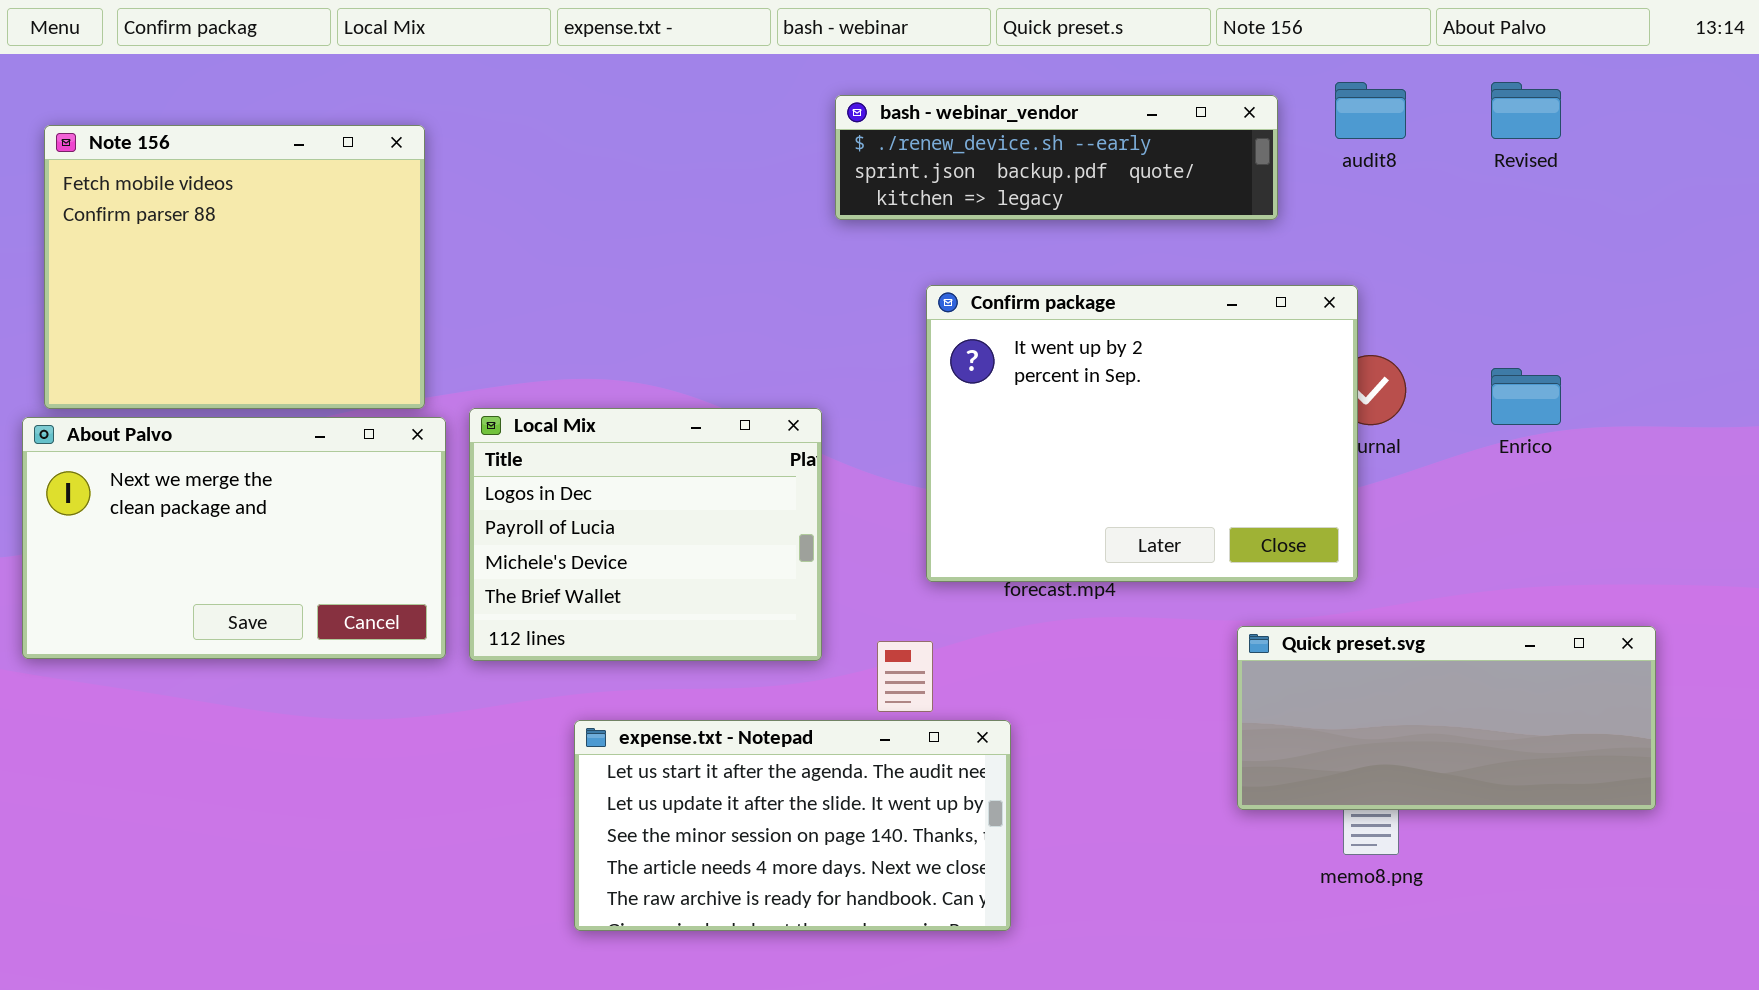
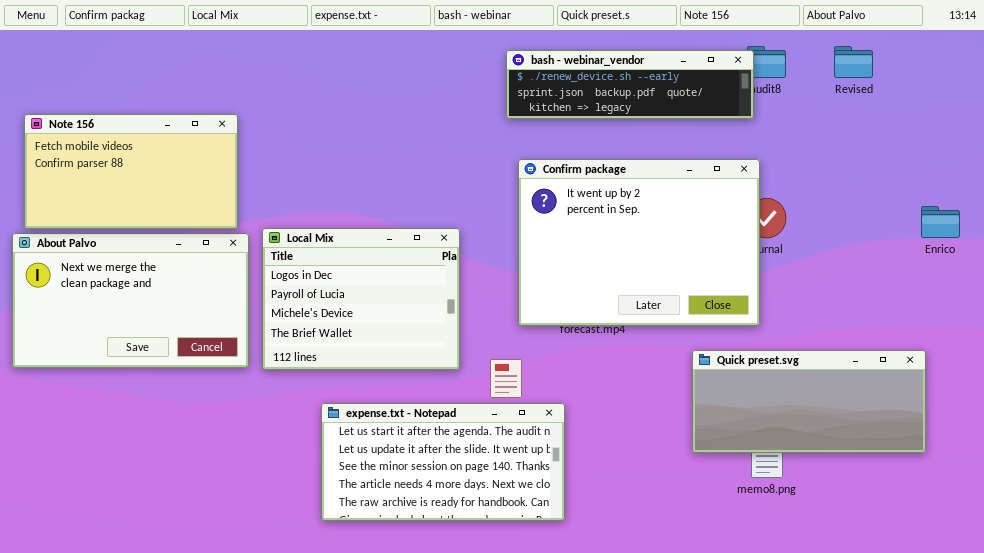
bash - webinar_vendor: [835,95,1278,220] -> [506,50,754,119], moved
Note 156: [44,125,425,409] -> [24,114,238,229], resized
Enrico: [1491,368,1561,425] -> [921,206,960,238], moved

